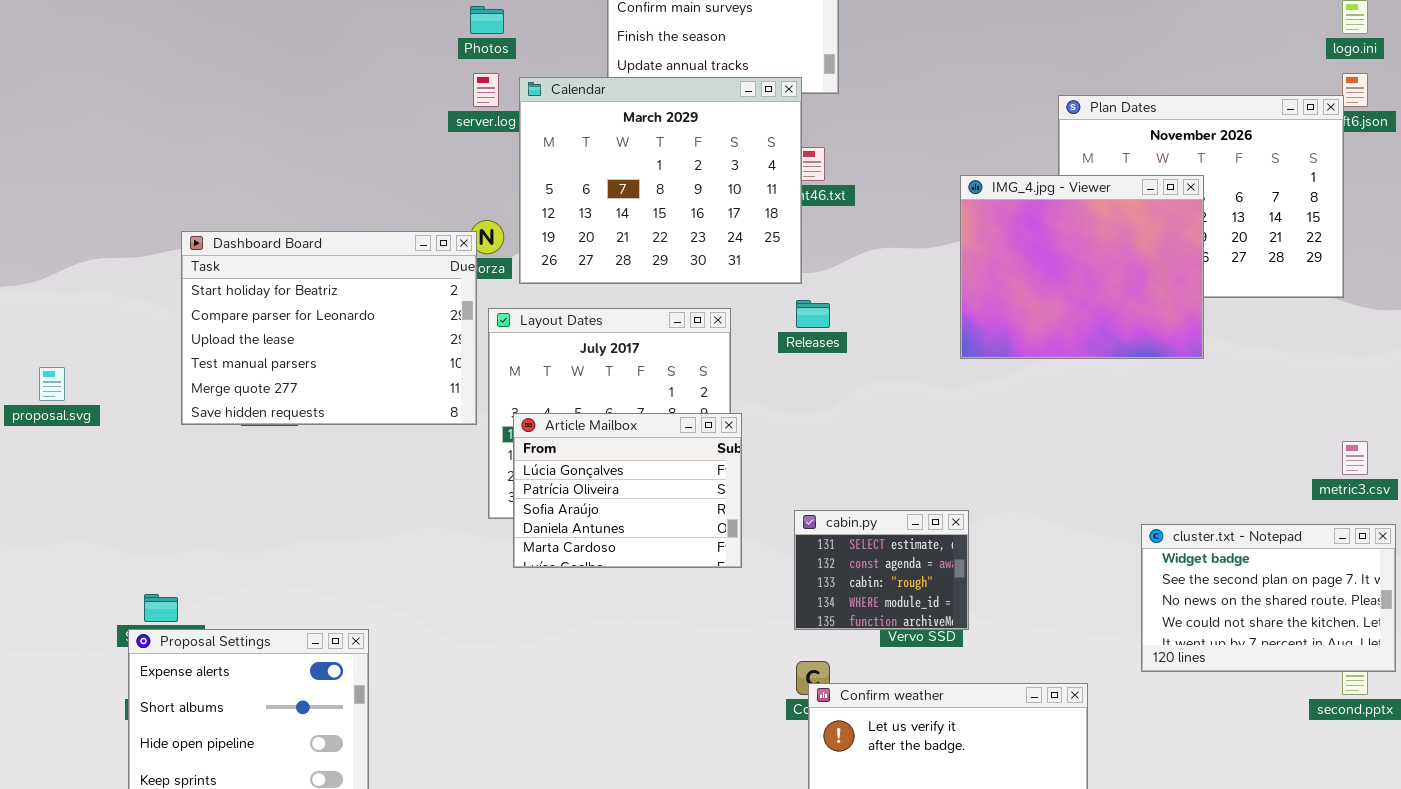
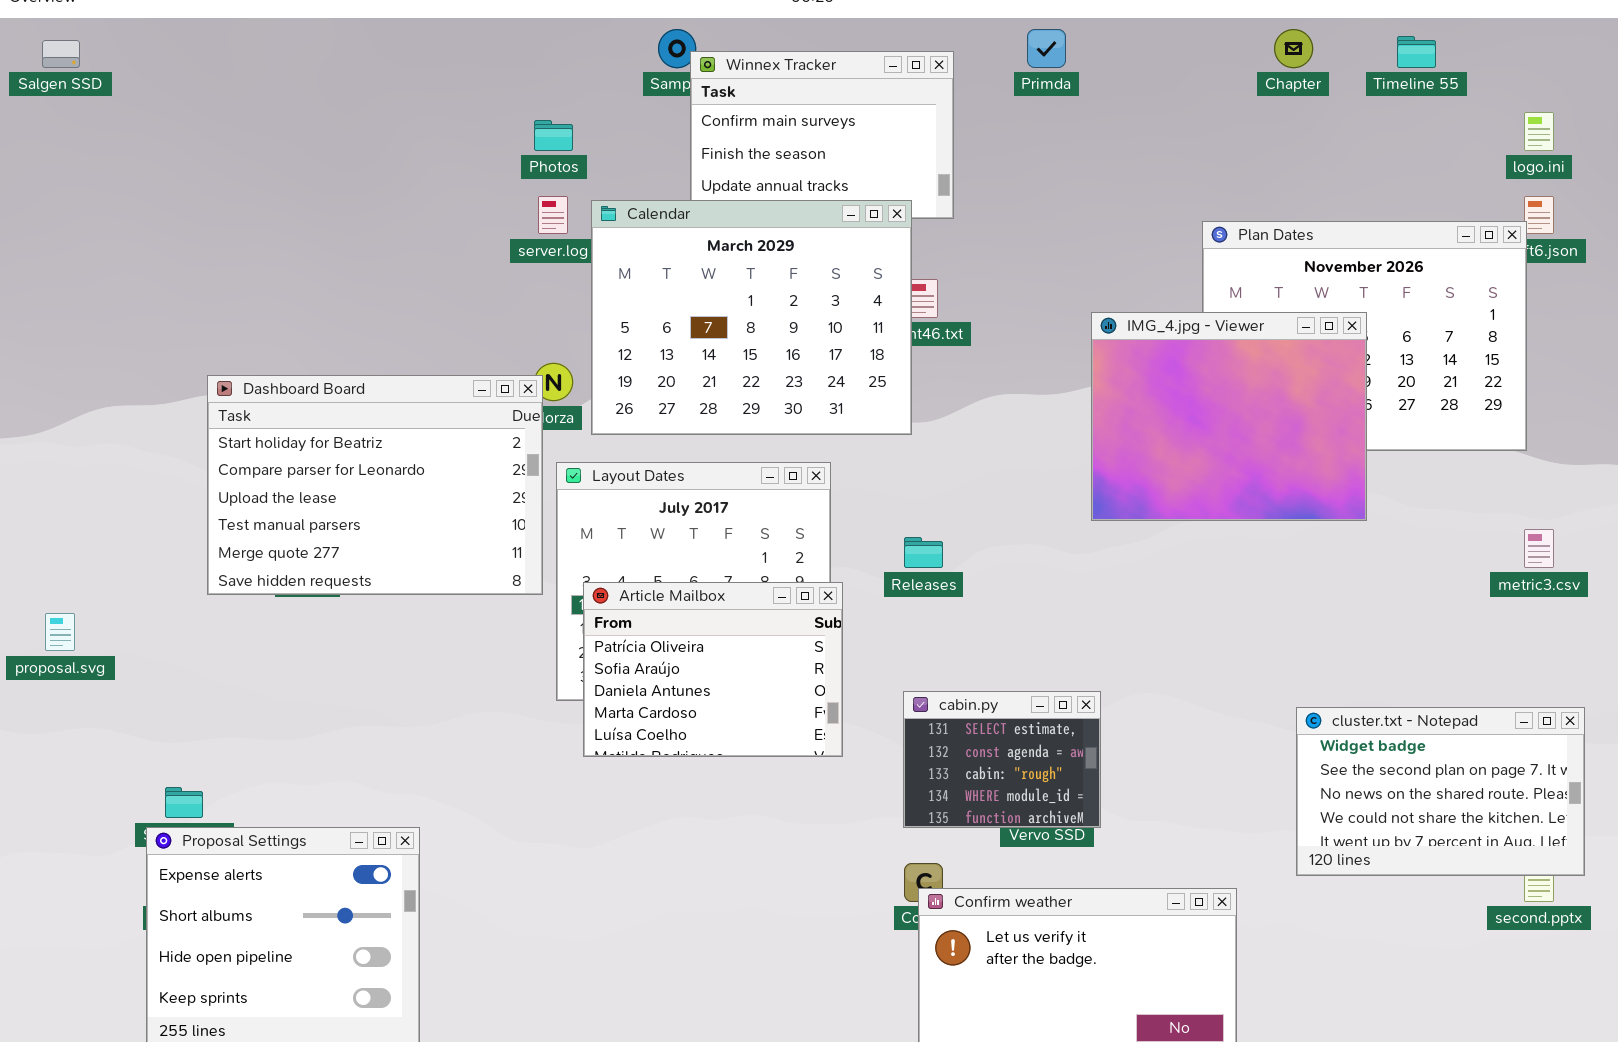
Releases: [796,300,830,328] -> [904,537,943,568], moved
proposal.svg: [39,367,65,401] -> [45,613,75,651], moved
Article Mailbox: [513,413,742,568] -> [583,582,843,757], scrolled down 1 row
metric3.csv: [1342,441,1368,475] -> [1524,529,1554,568], moved

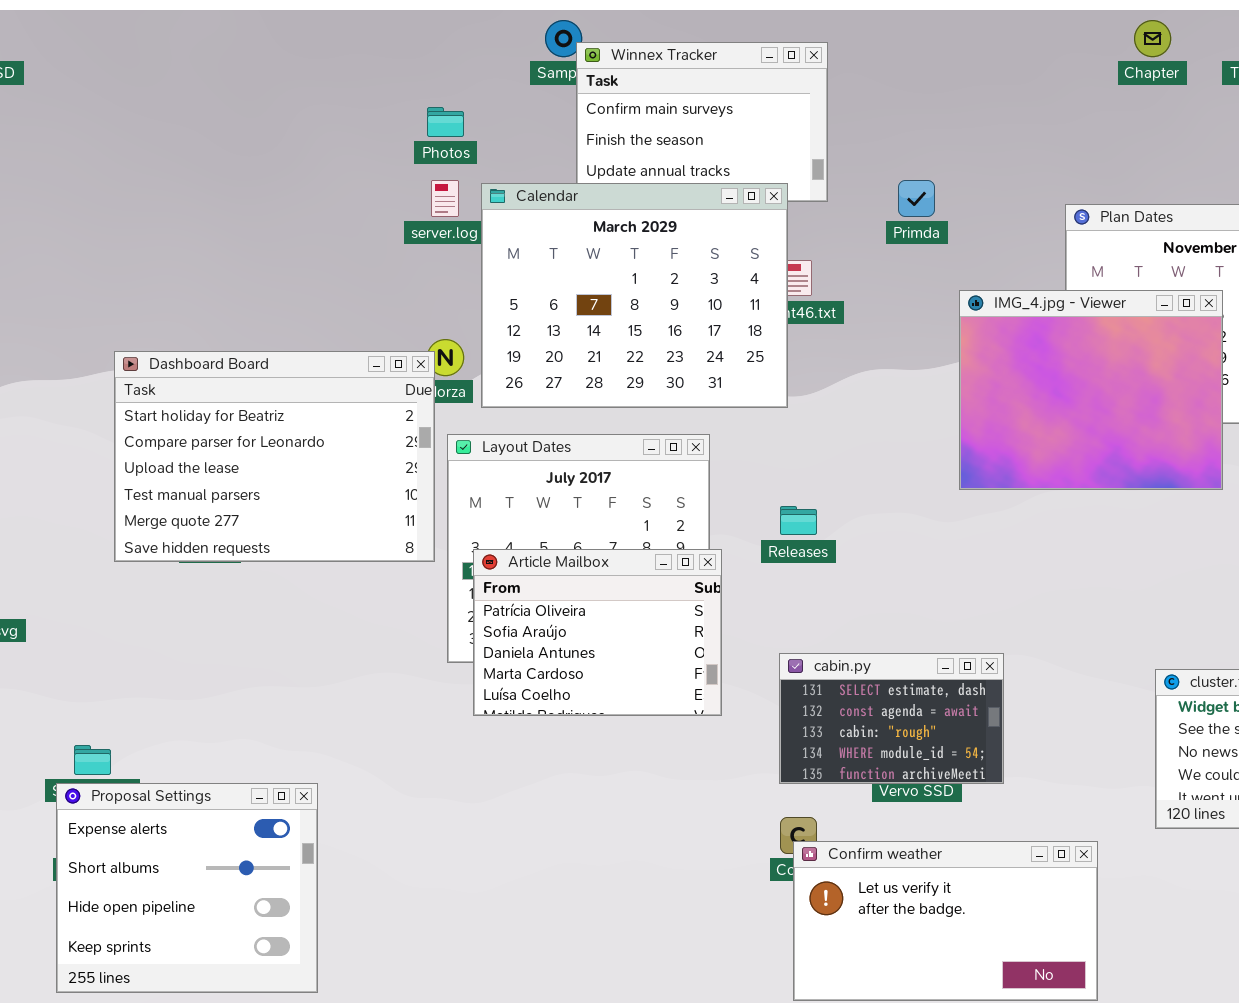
Primda: [1027,29,1066,68] -> [898,180,935,217], moved
cabin.py: [903,691,1101,828] -> [779,653,1004,784], resized

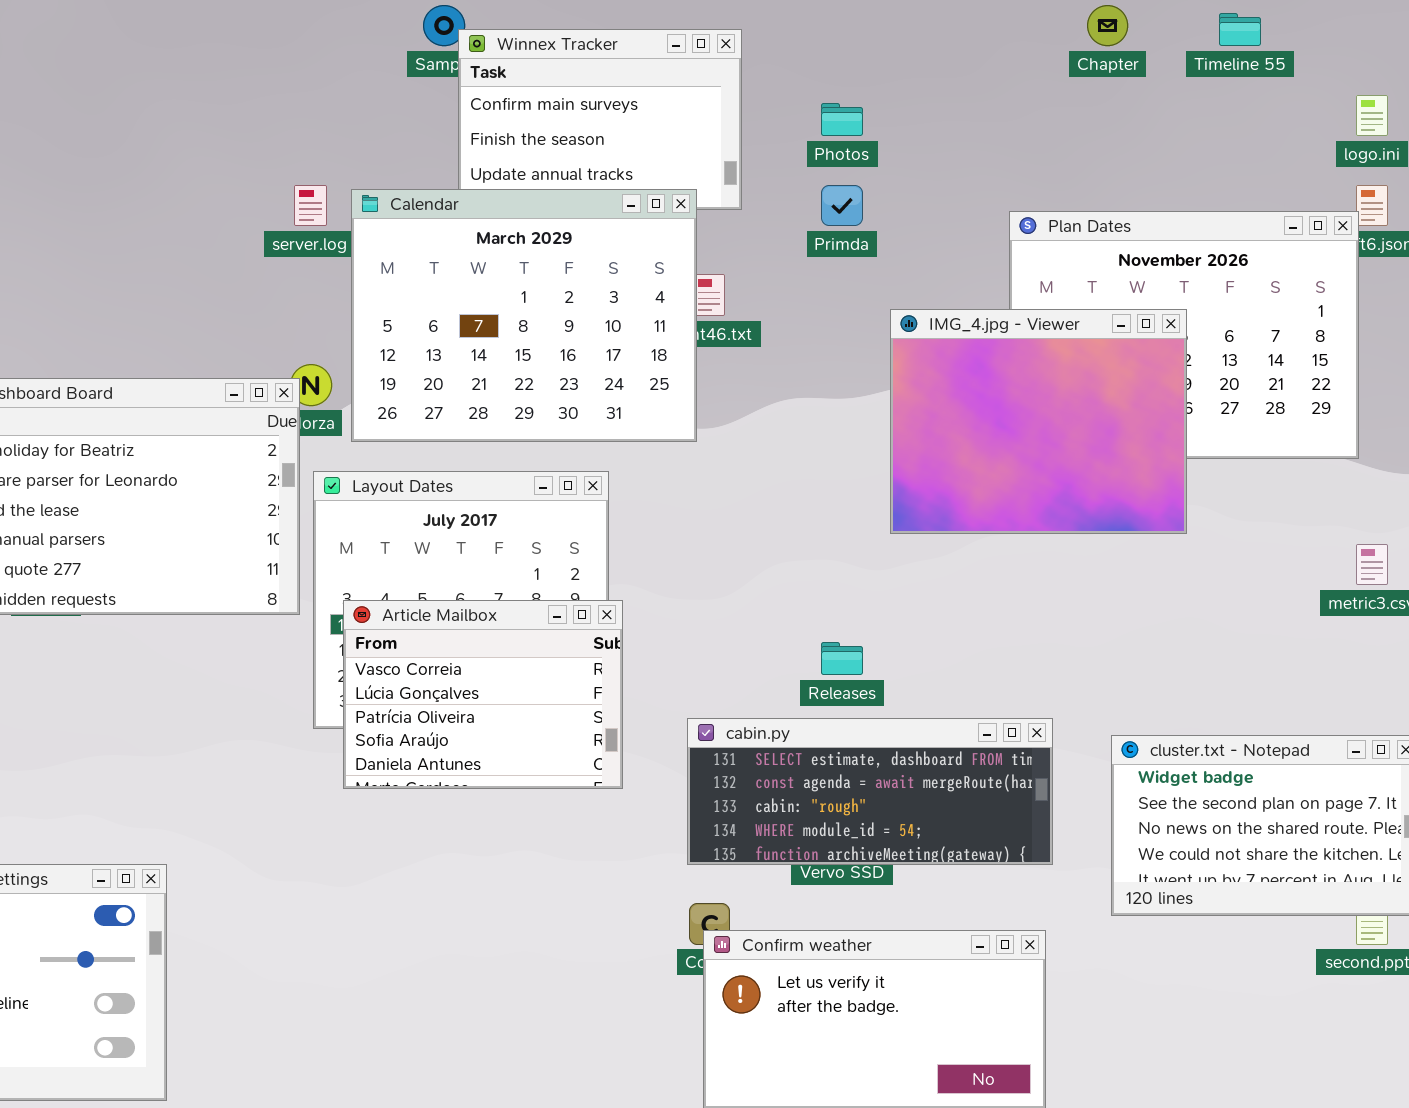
Photos: [427,107,464,137] -> [821,103,863,136], moved
Releases: [780,506,817,535] -> [821,642,863,675], moved
Article Mailbox: [473,549,722,716] -> [343,600,623,789], scrolled up 2 rows
cabin.py: [779,653,1004,784] -> [687,718,1053,865], resized

